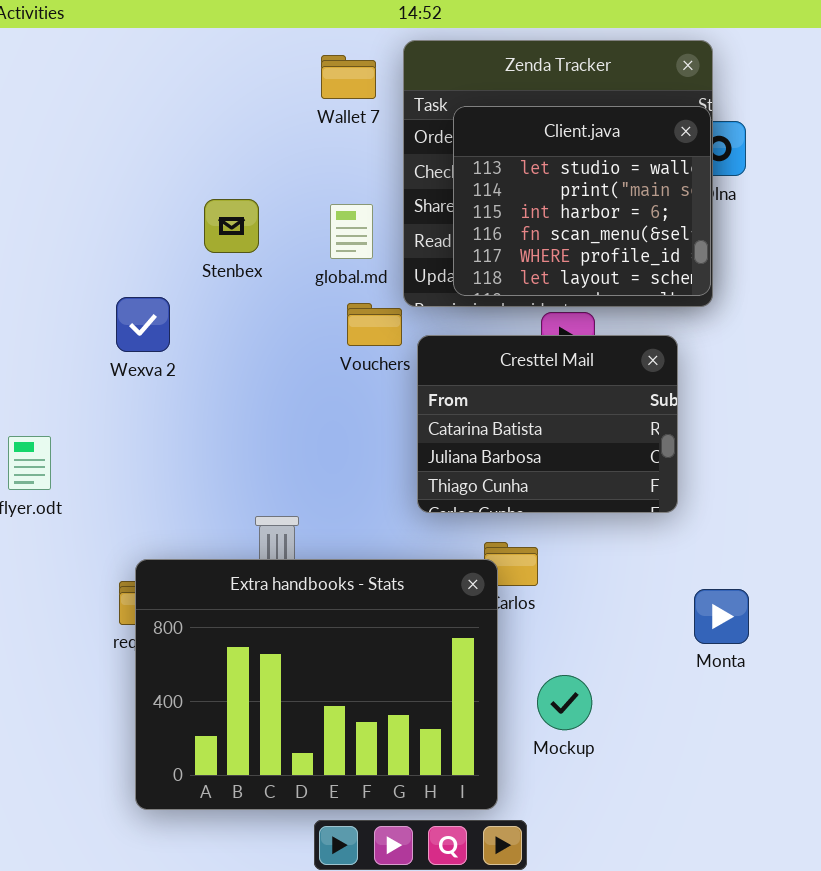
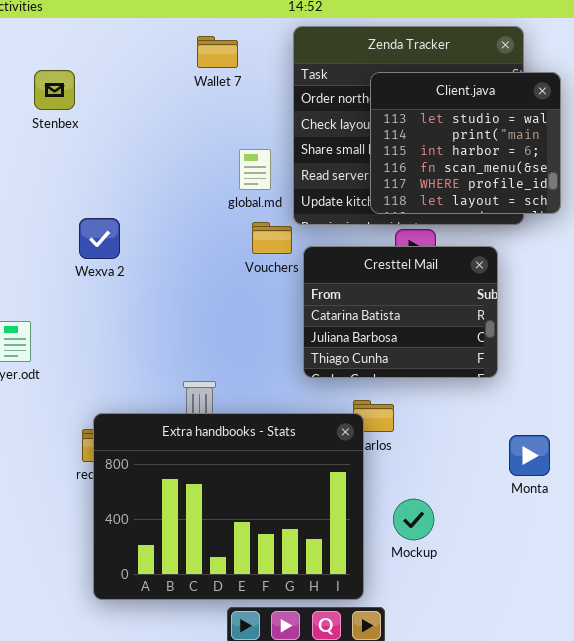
Wallet 7: [321,55,376,99] -> [197,36,238,68], moved
Client.java: [453,106,711,296] -> [370,72,561,214], moved
Stenbex: [204,199,259,253] -> [34,70,75,110], moved

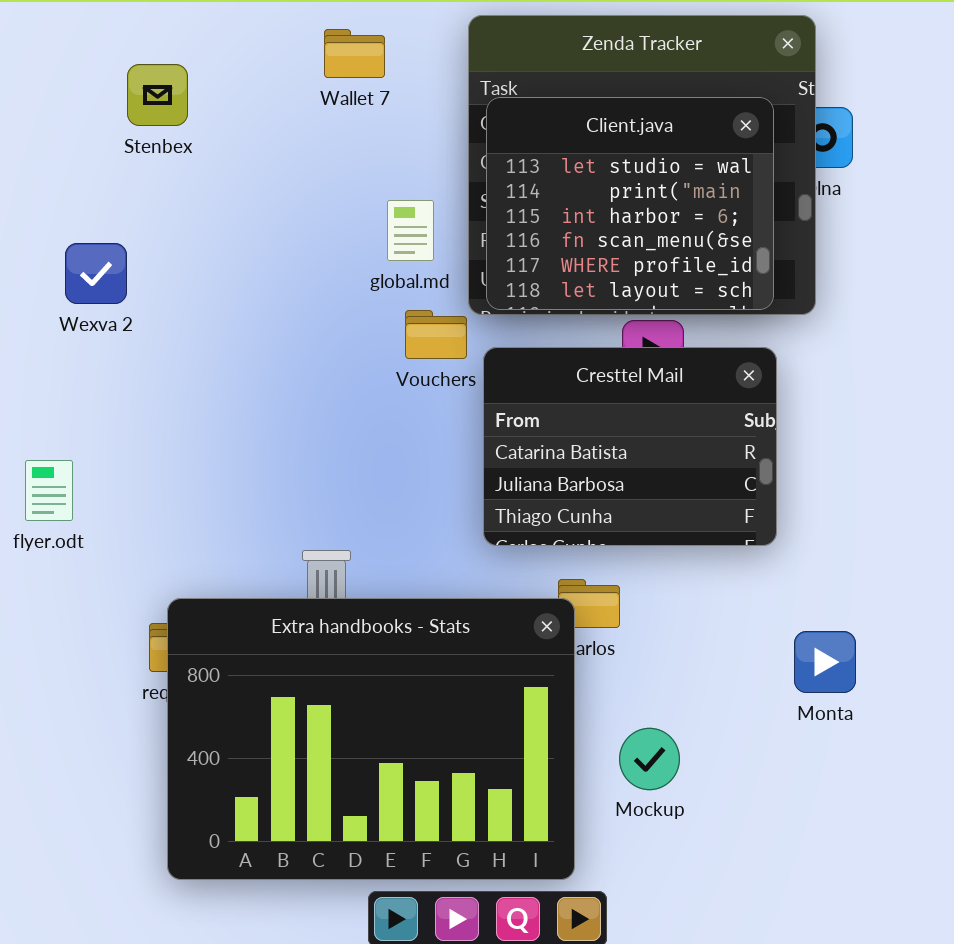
Stenbex: [34,70,75,110] -> [127,64,188,126], moved
Client.java: [370,72,561,214] -> [486,97,774,310], moved
Wexva 2: [79,218,120,259] -> [65,243,127,304], moved

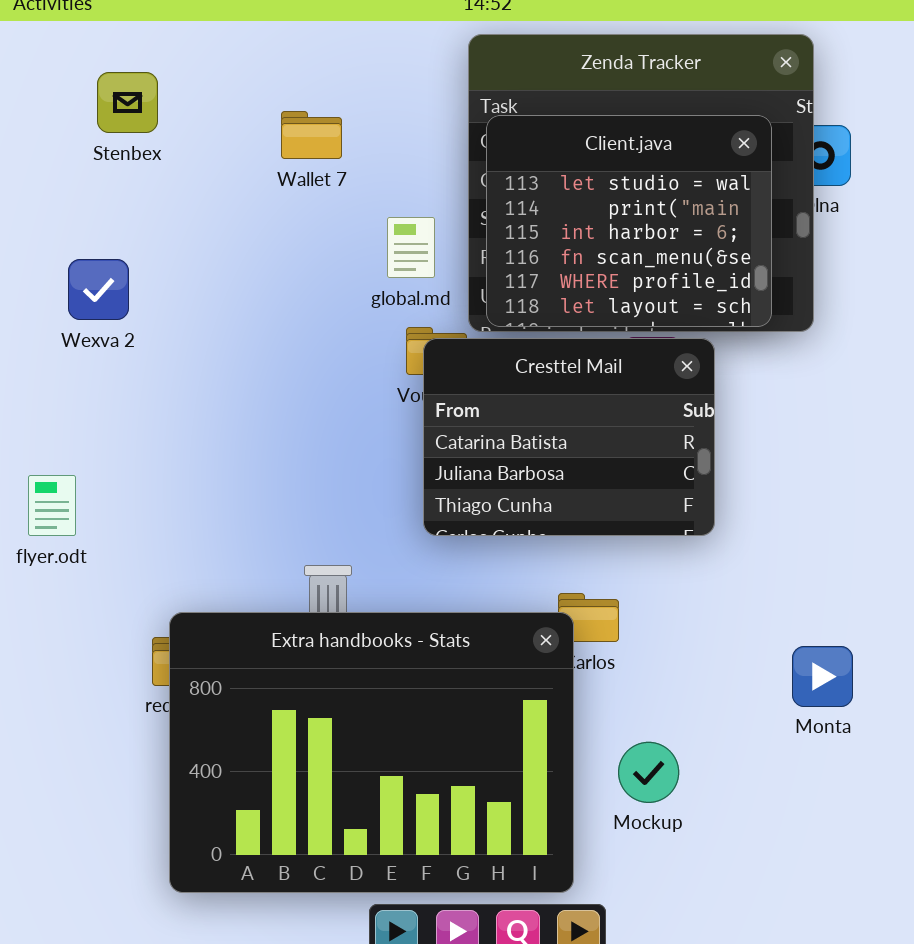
Wallet 7: [324,29,385,78] -> [281,111,342,159], moved
Stenbex: [127,64,188,126] -> [97,72,158,133], moved
Cresttel Mail: [483,347,777,546] -> [423,338,715,536], moved

